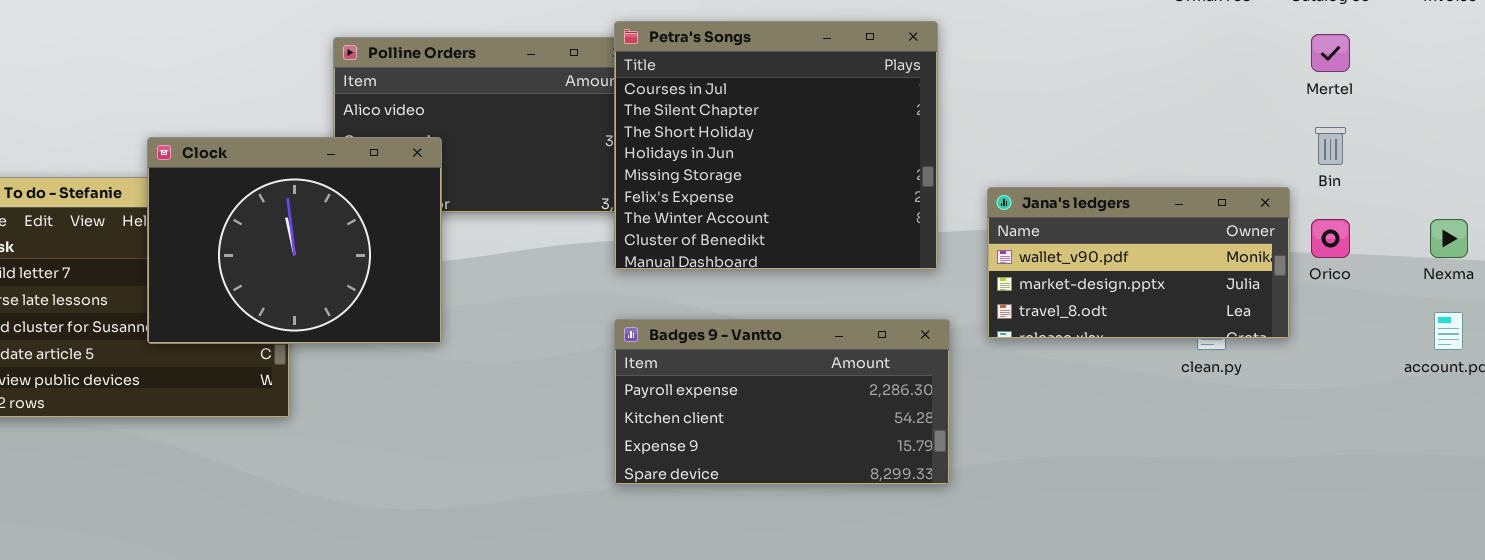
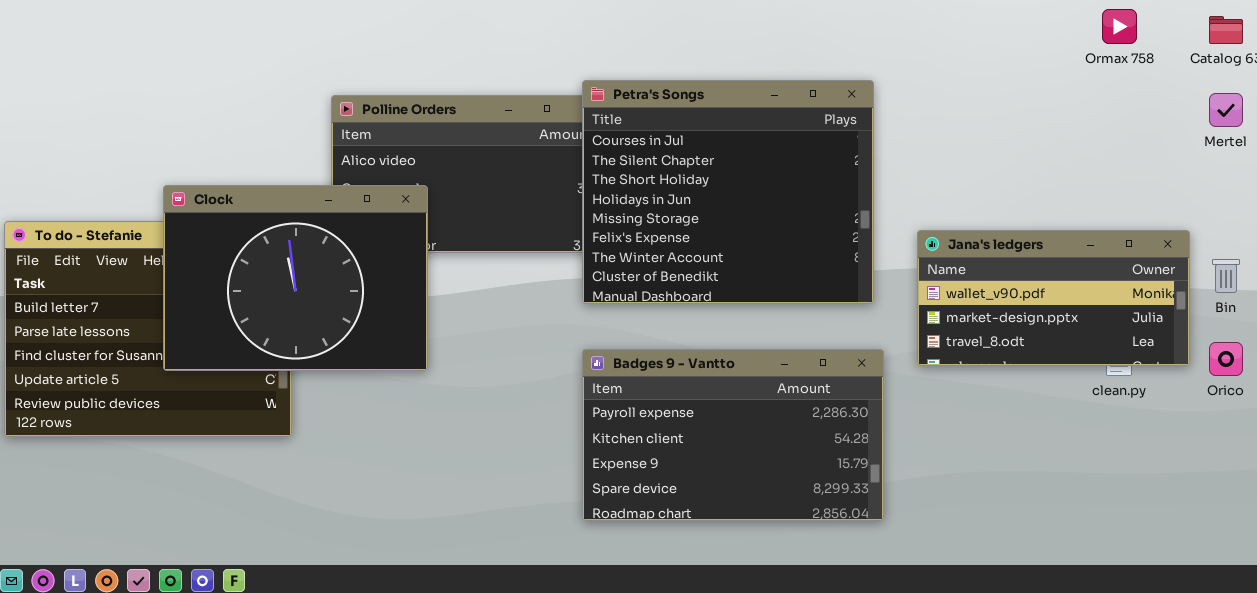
Bin: [1315,127,1346,165] -> [1212,259,1240,293], moved
Orico: [1311,219,1350,258] -> [1209,342,1243,376], moved
Badges 9 - Vantto: [614,319,950,485] -> [582,349,884,521], resized

